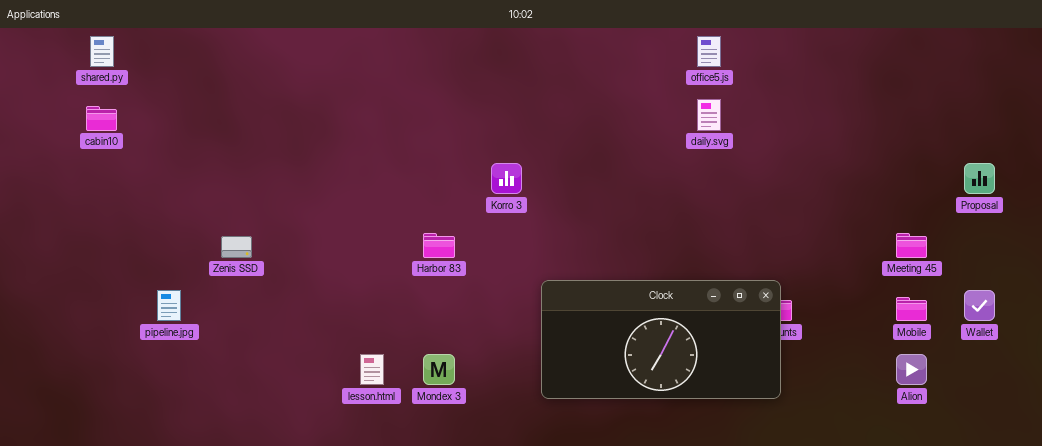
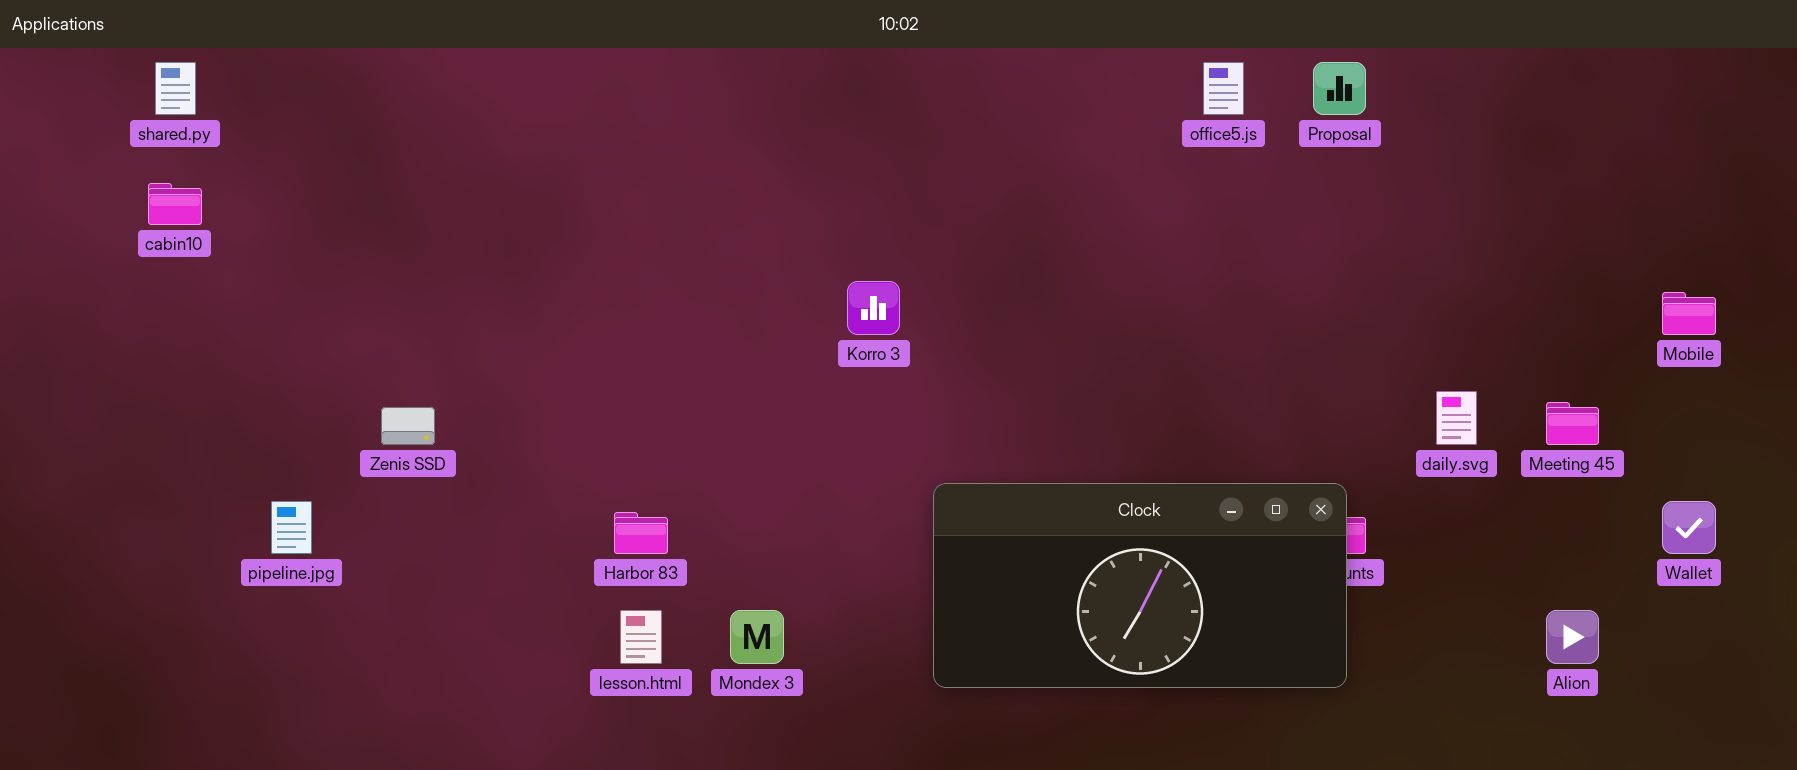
daily.svg: [697,99,721,131] -> [1436,391,1477,445], moved
Proposal: [964,163,995,194] -> [1313,62,1366,115], moved
Harbor 83: [423,233,455,258] -> [614,512,668,554], moved
Mobile: [896,297,927,321] -> [1662,292,1716,335], moved

